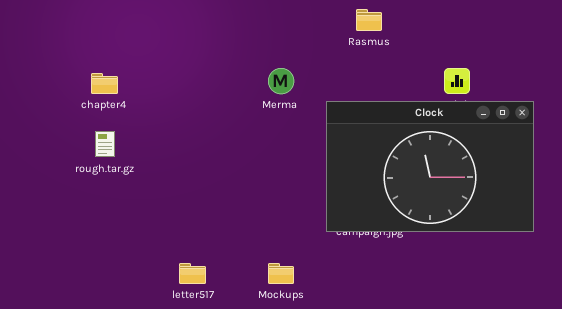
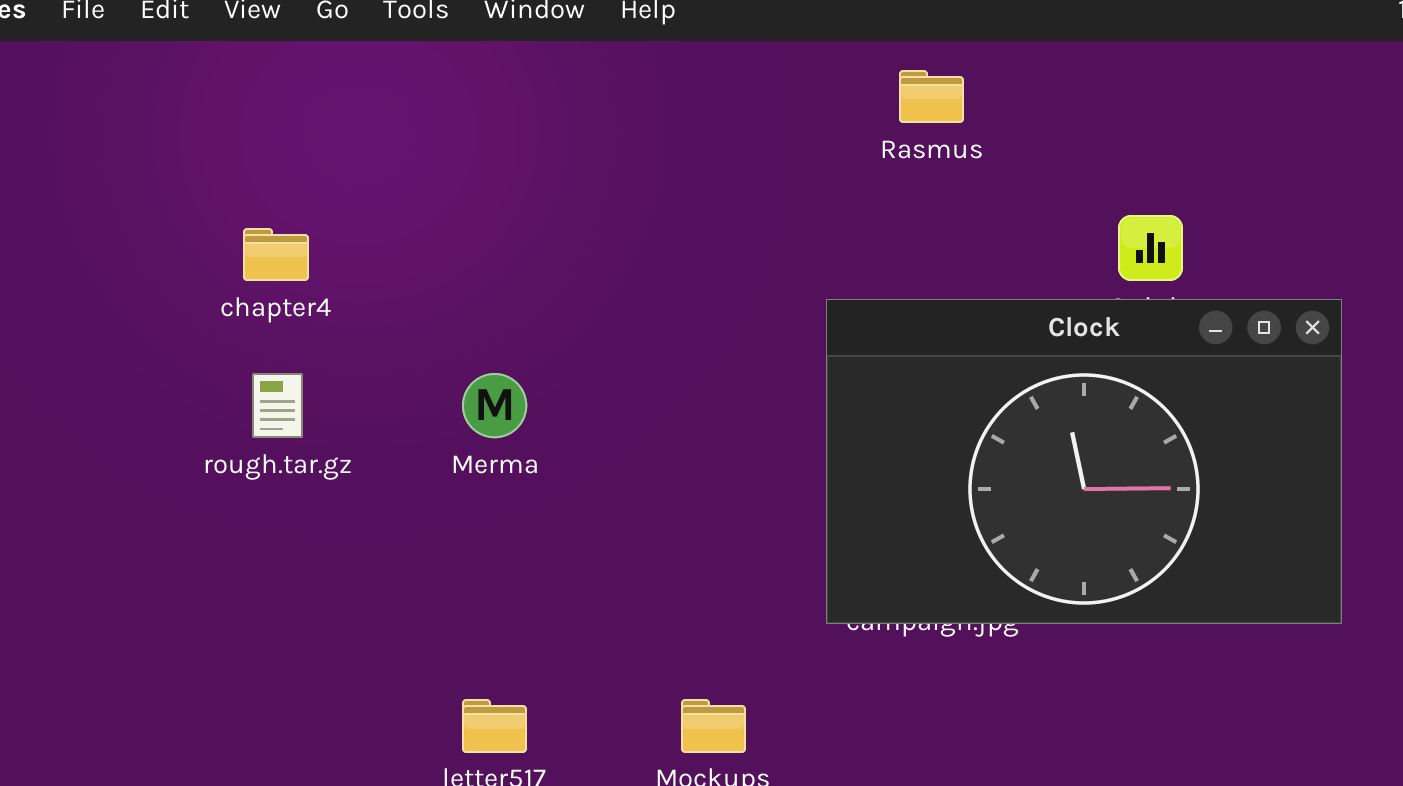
Merma: [268,68,294,94] -> [462,373,527,438], moved

